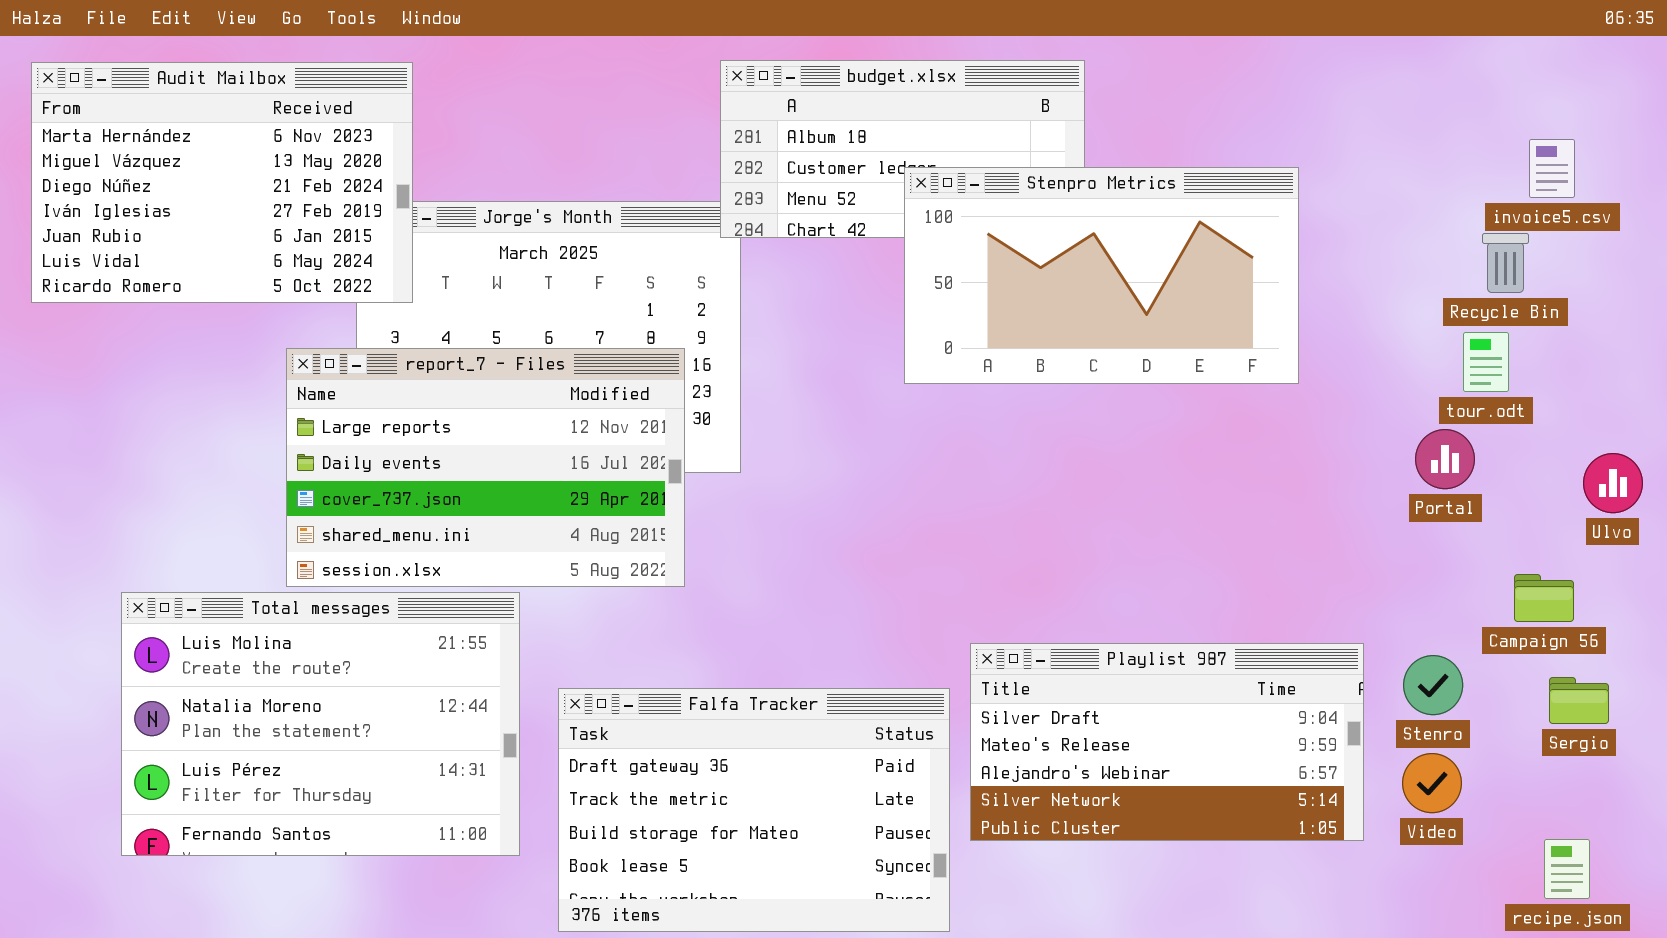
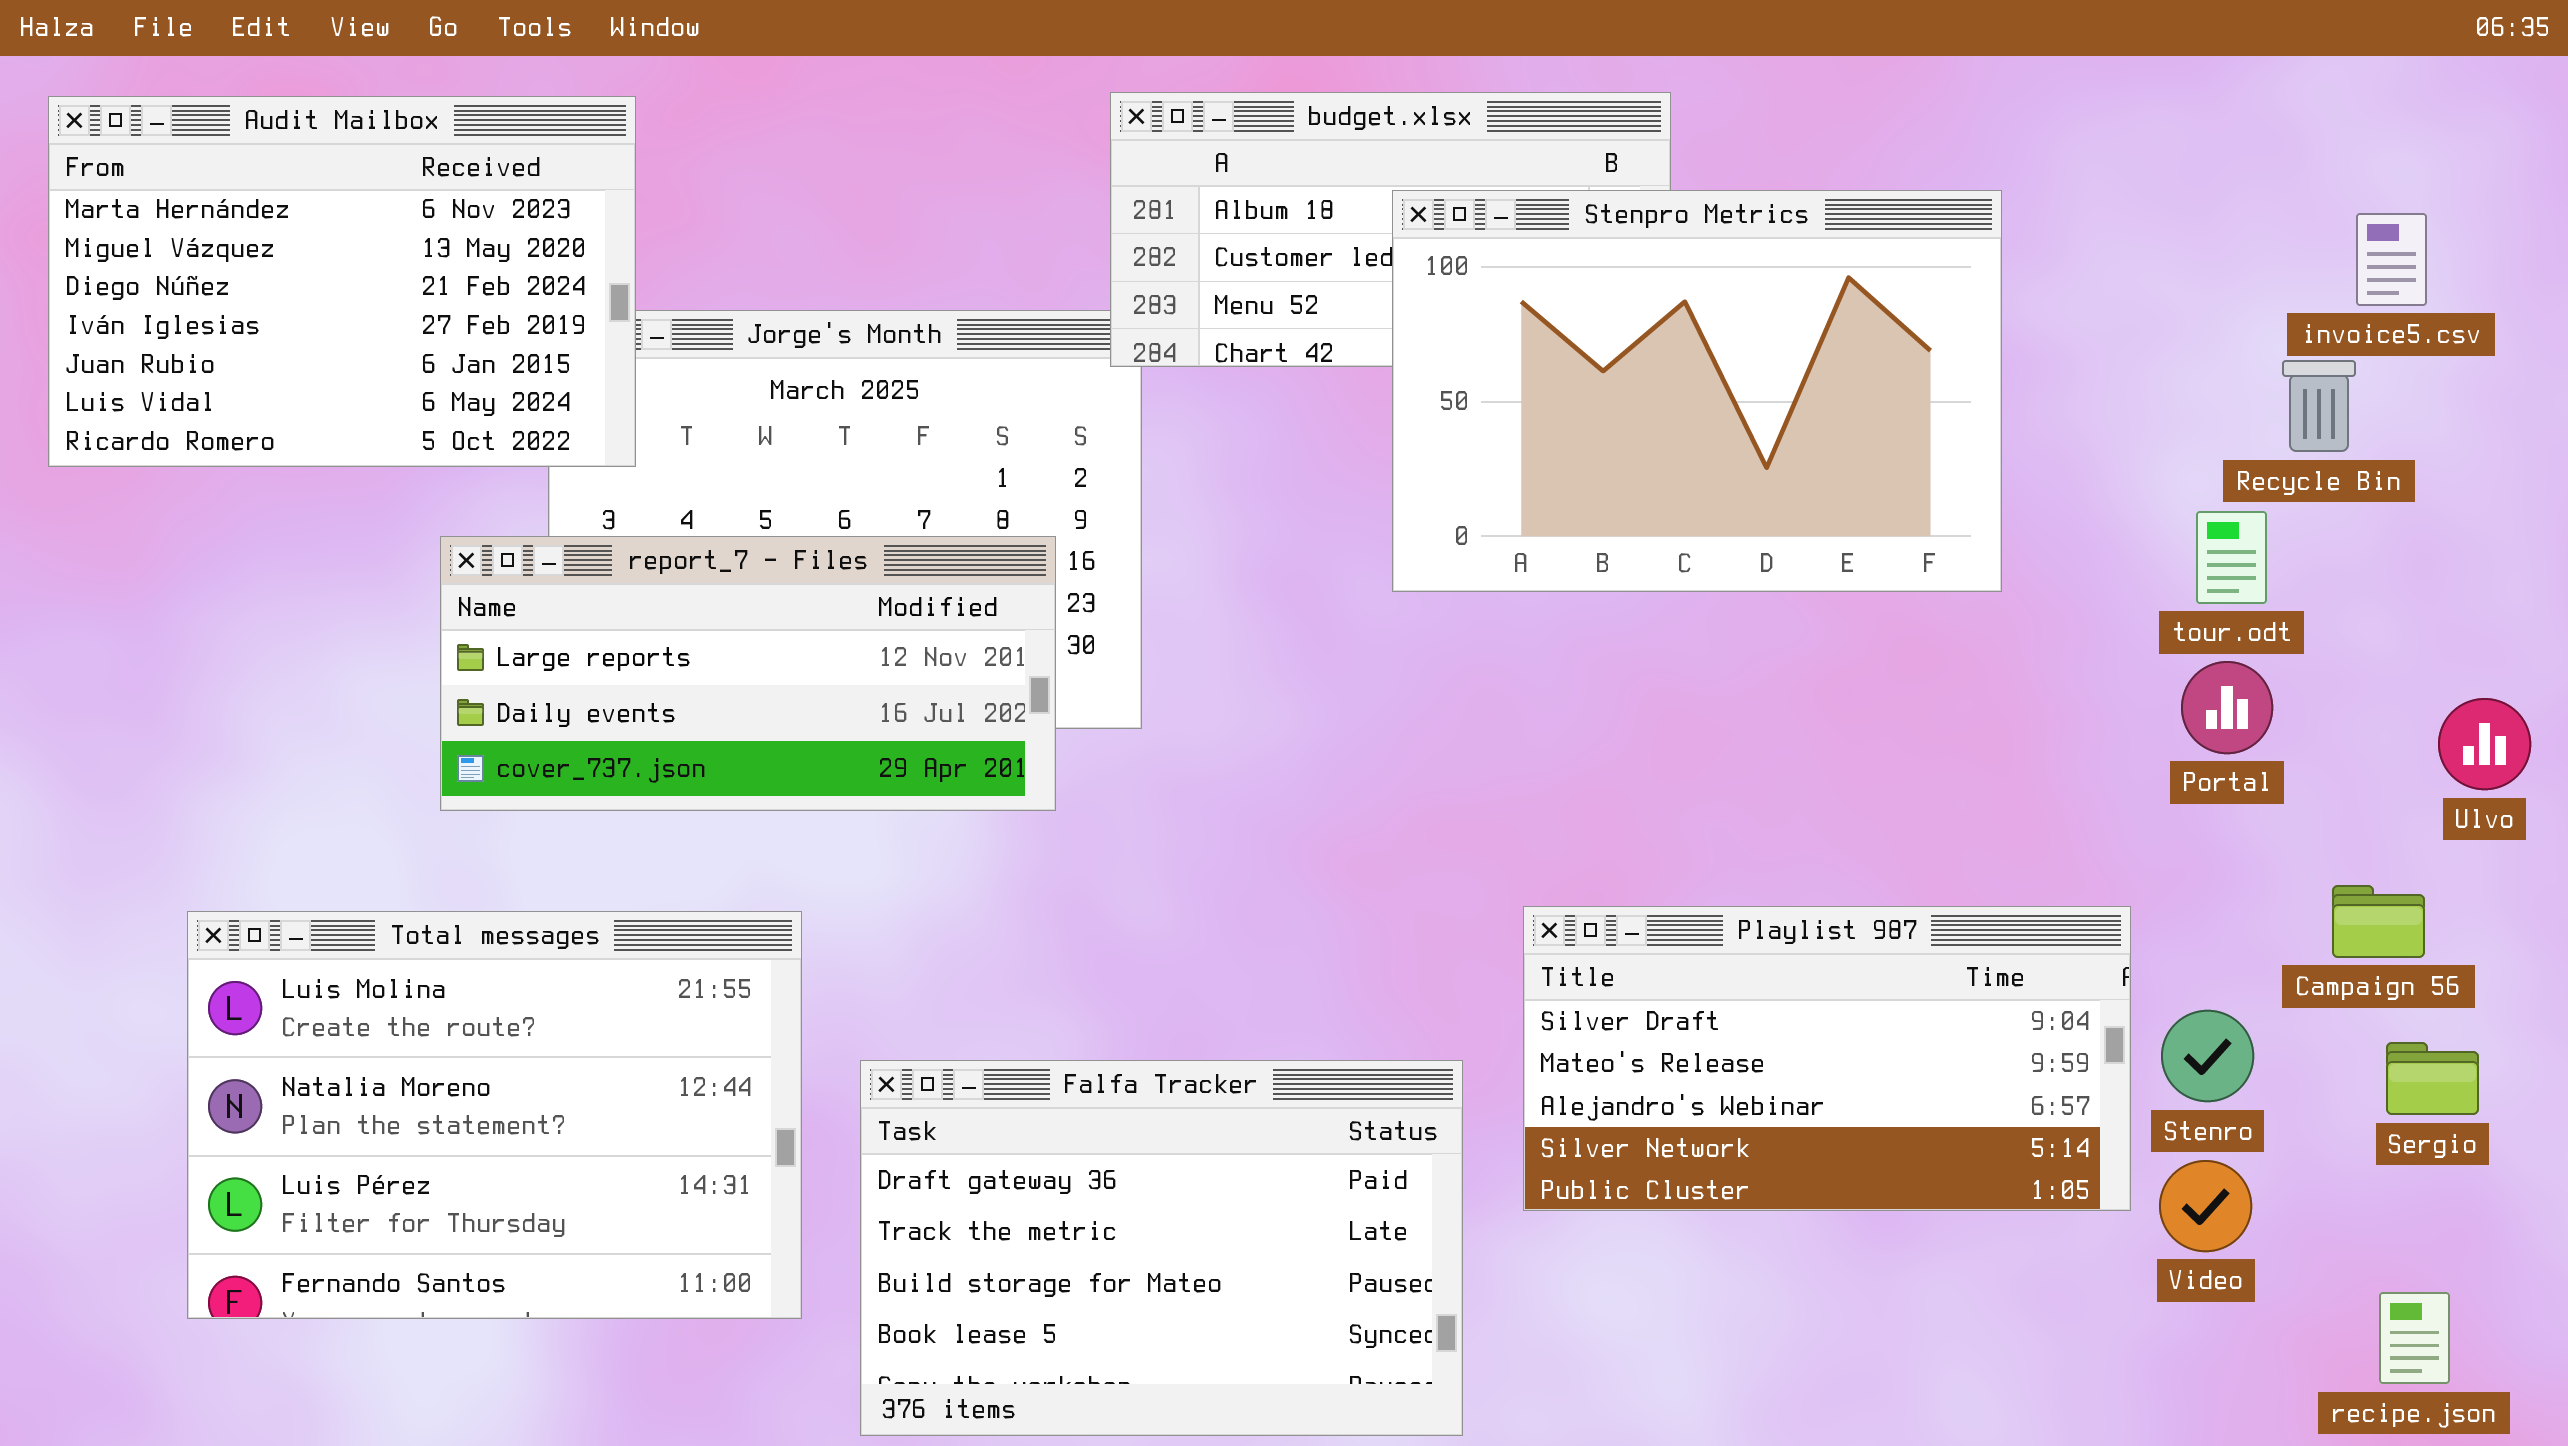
Stenpro Metrics: [904,167,1299,384] -> [1392,190,2002,592], resized
tour.odt: [1463,332,1509,392] -> [2196,511,2267,604], moved
report_7 - Files: [286,348,685,587] -> [440,536,1056,811], resized
Playlist 987: [970,643,1364,841] -> [1523,906,2131,1211], moved

